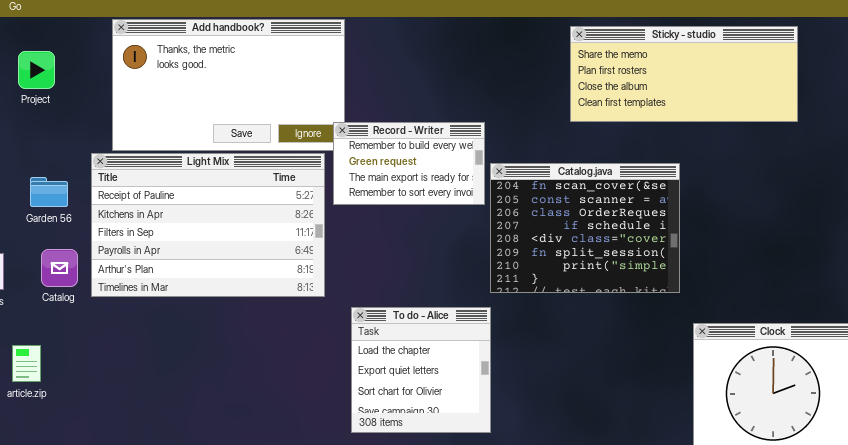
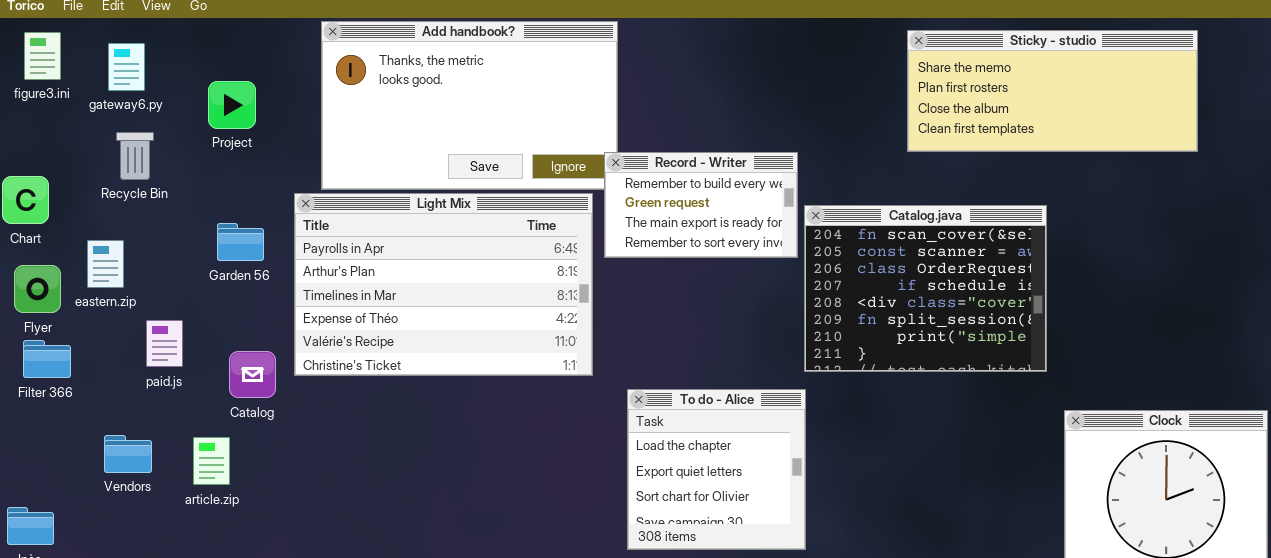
Project: [18,51,55,89] -> [208,81,256,129], moved
Light Mix: [91,153,325,297] -> [294,193,593,376], scrolled down 3 rows
Catalog: [41,249,78,287] -> [229,351,276,398], moved

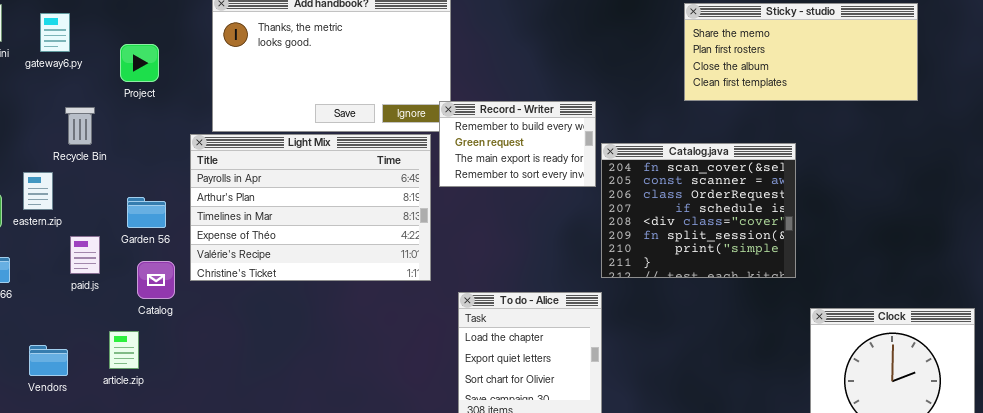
Recycle Bin: [116,132,154,180] -> [65,107,95,145], moved
Garden 56: [217,223,264,261] -> [127,197,166,228], moved
Vendors: [104,435,152,473] -> [29,345,68,376], moved

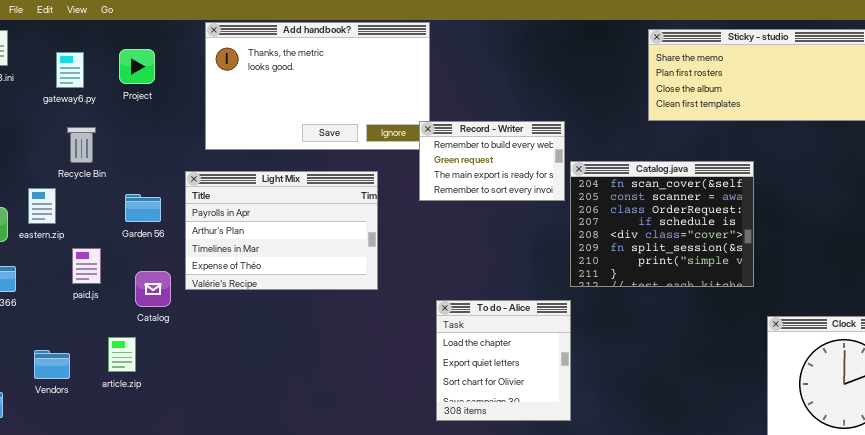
gateway6.py: [40,13,70,52] -> [56,52,84,88], moved
Project: [120,44,159,82] -> [119,49,155,84], moved
Light Mix: [190,134,431,281] -> [185,171,378,290], resized
Garden 56: [127,197,166,228] -> [125,194,161,222], moved

